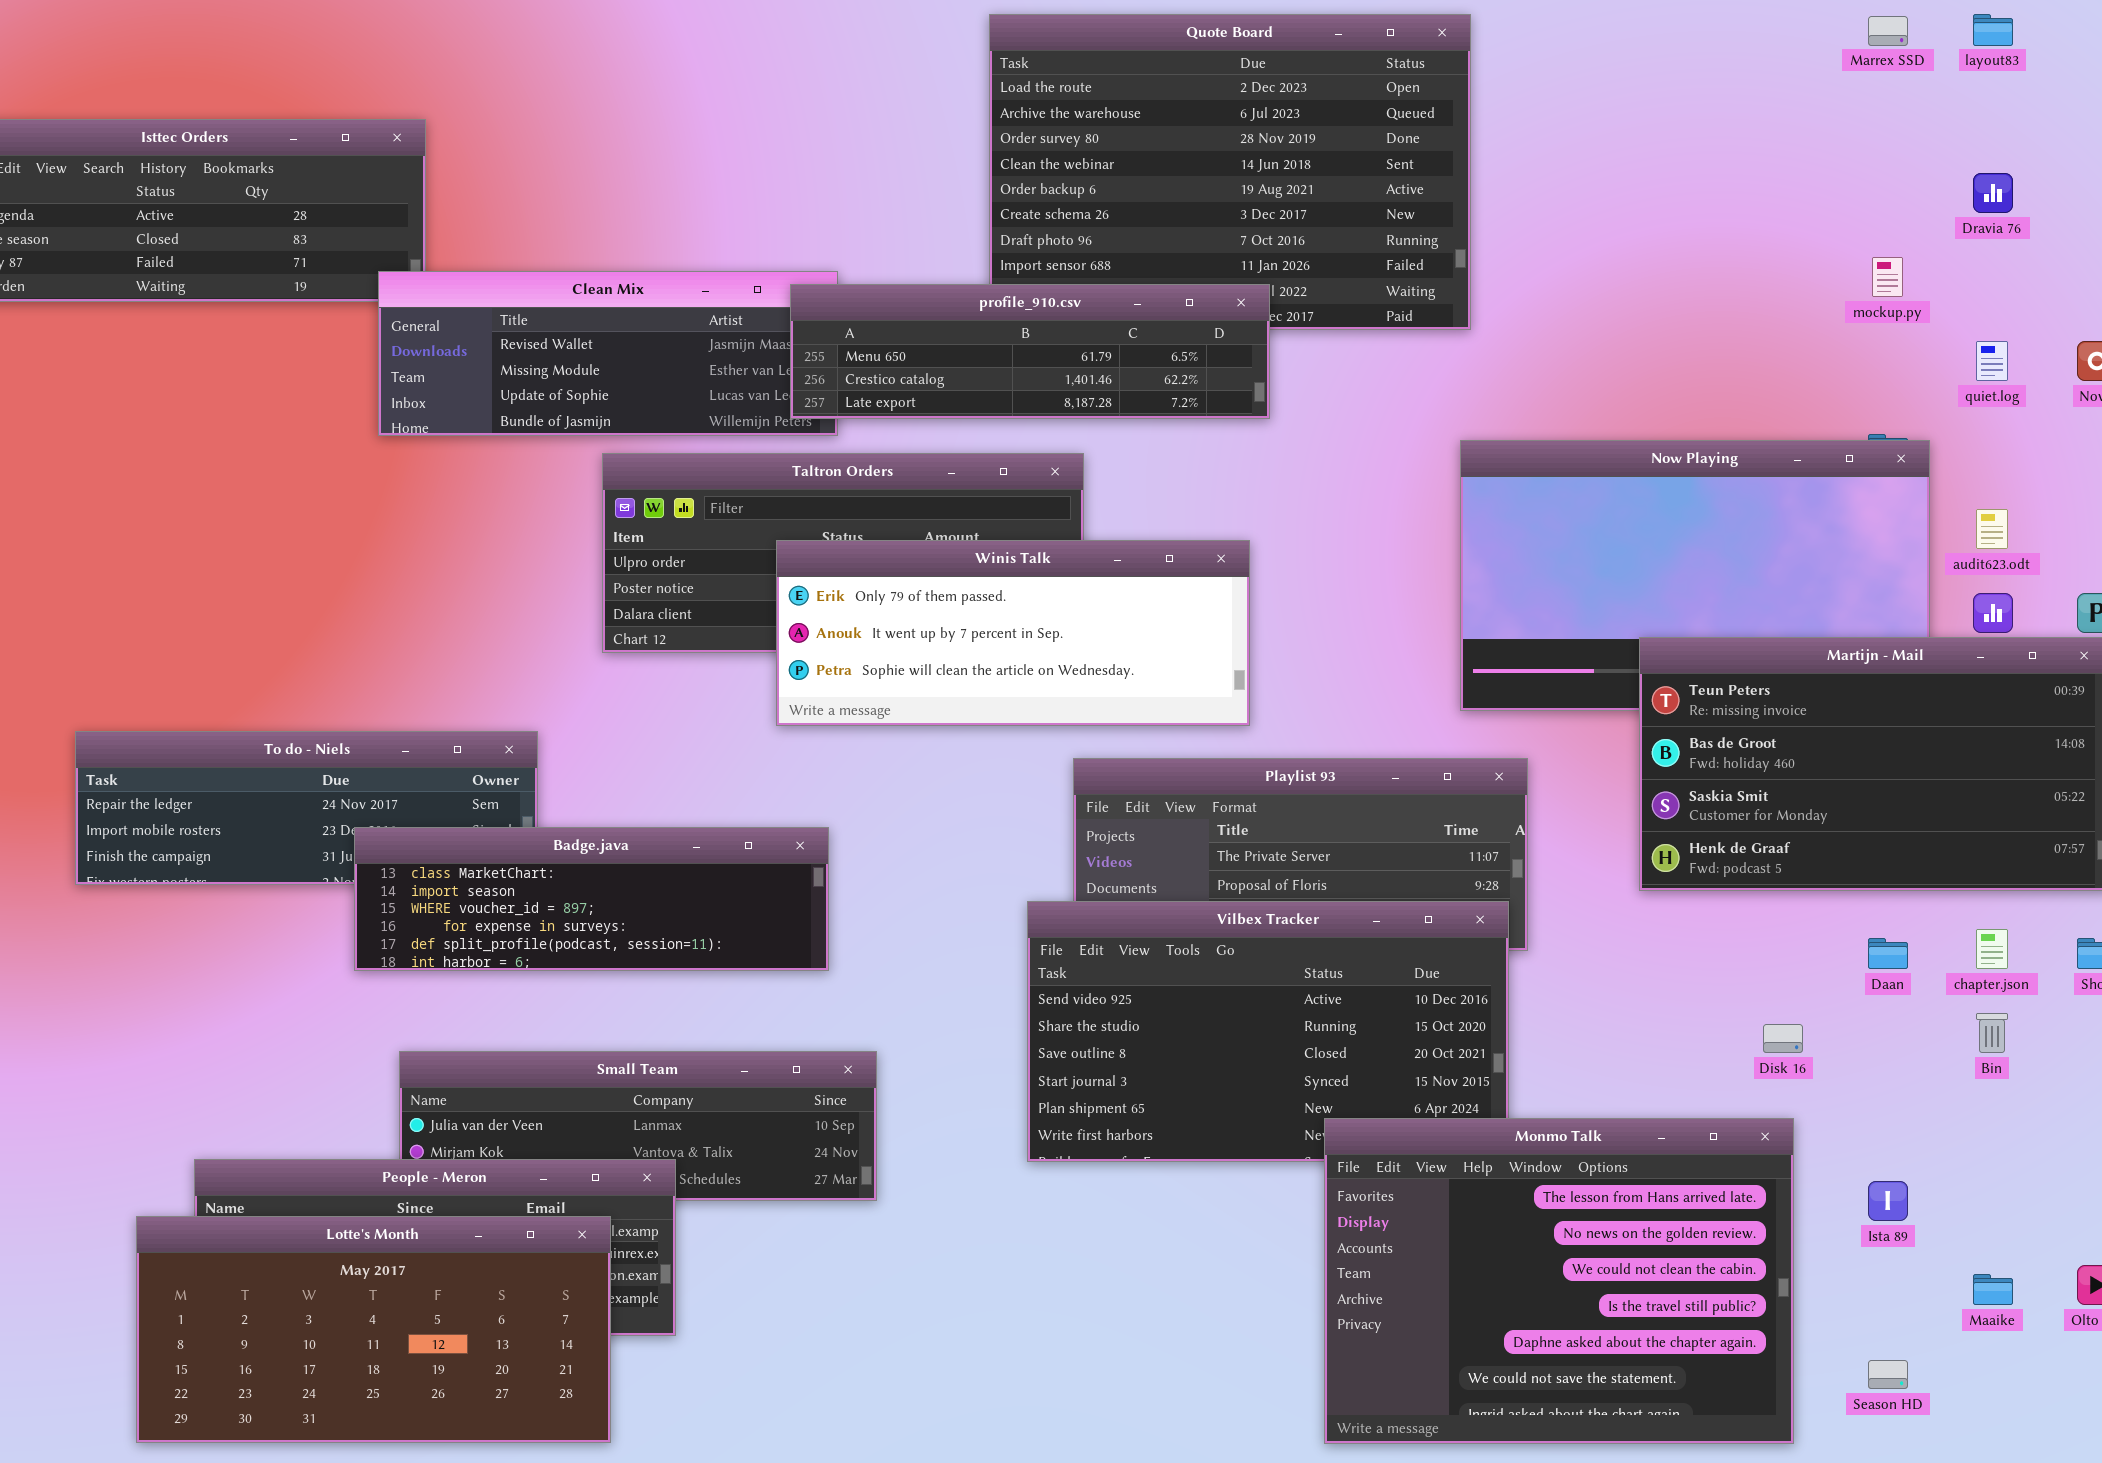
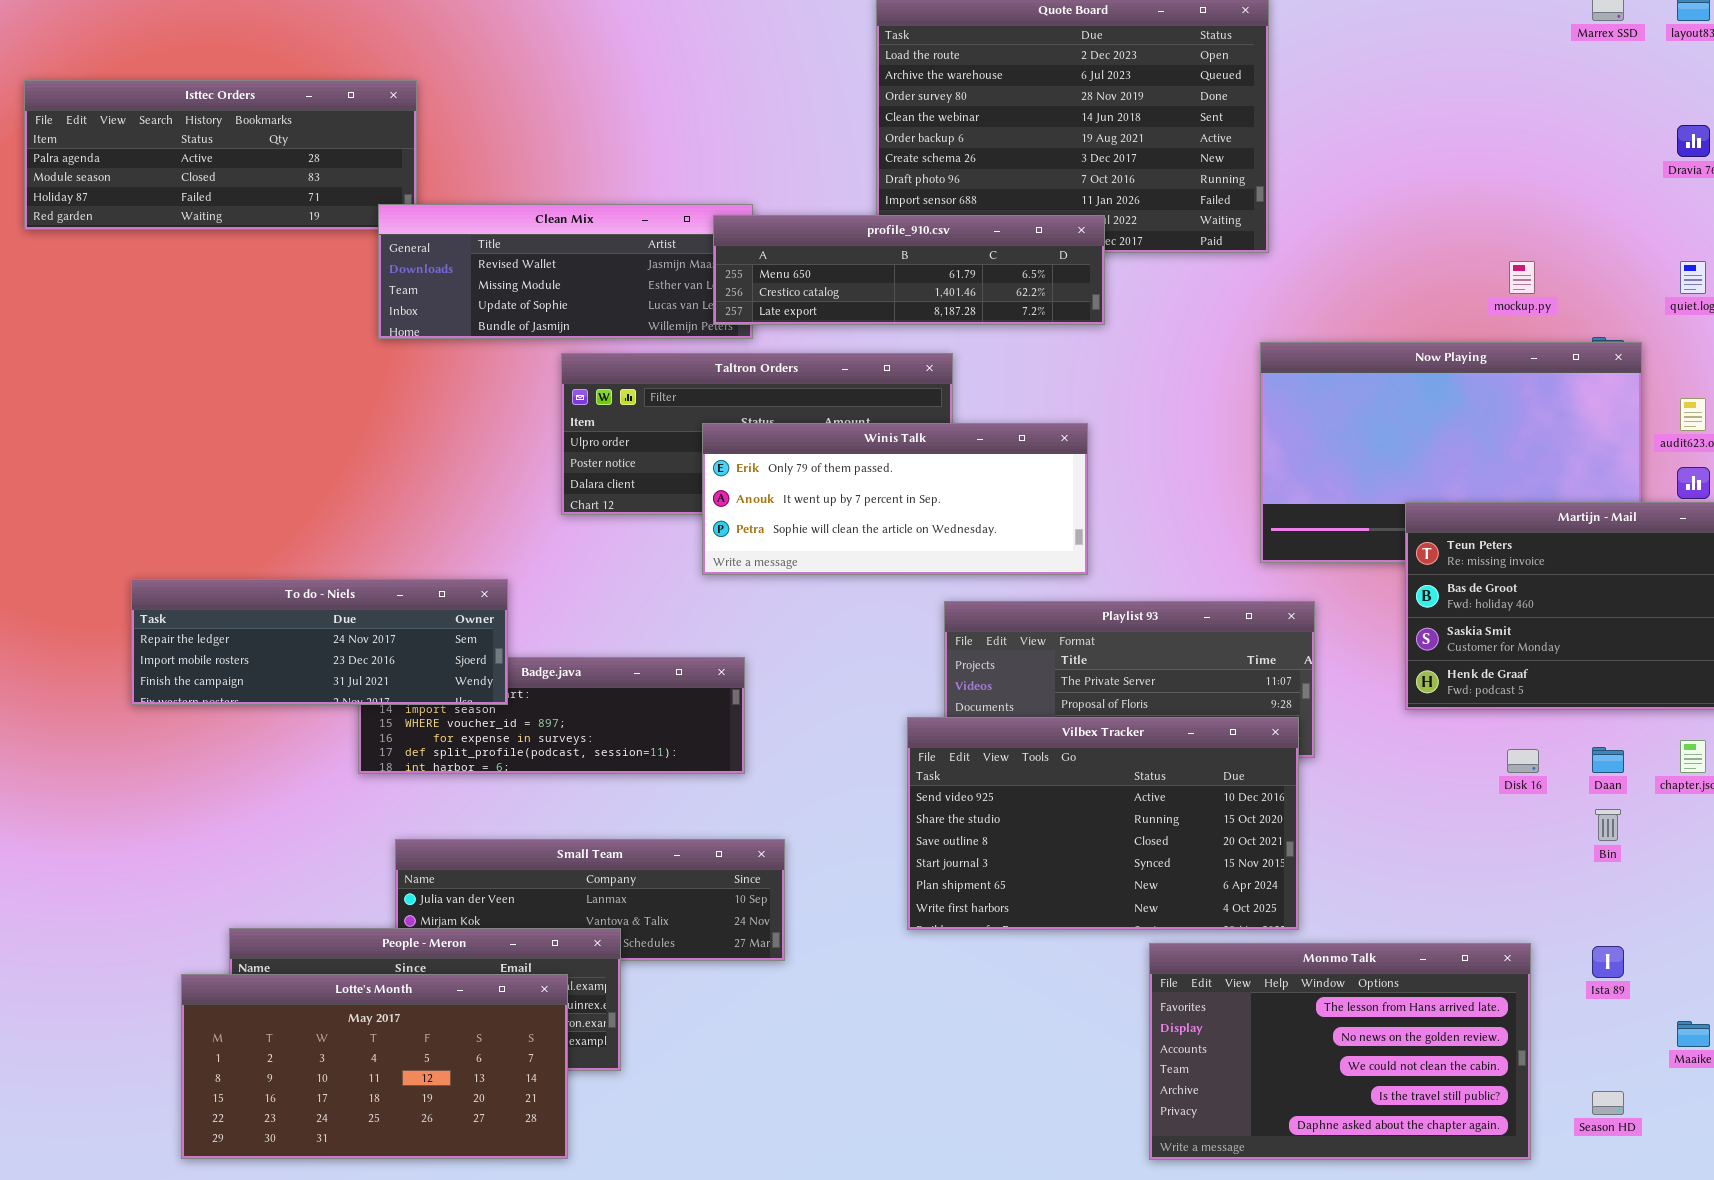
mockup.py: [1872,257,1903,297] -> [1509,261,1535,294], moved
To do - Niels: [75,731,538,885] -> [131,579,508,705], raised
Bin: [1976,1013,2008,1053] -> [1595,809,1621,841], moved
Disk 16: [1763,1024,1803,1053] -> [1507,749,1539,773], moved
Monmo Talk: [1324,1118,1794,1444] -> [1149,943,1531,1160], resized

